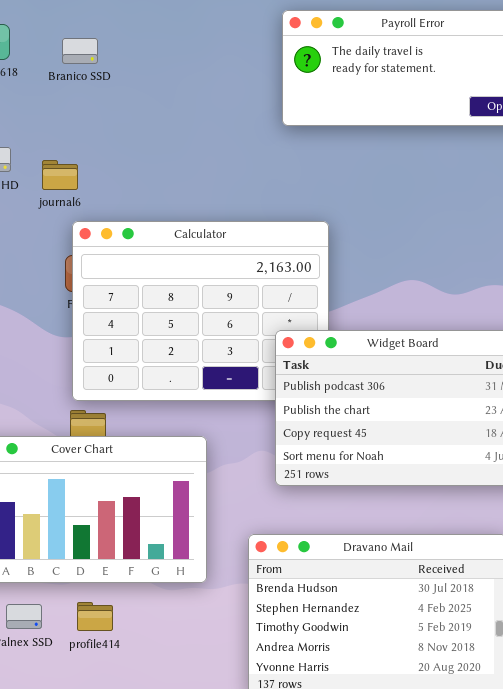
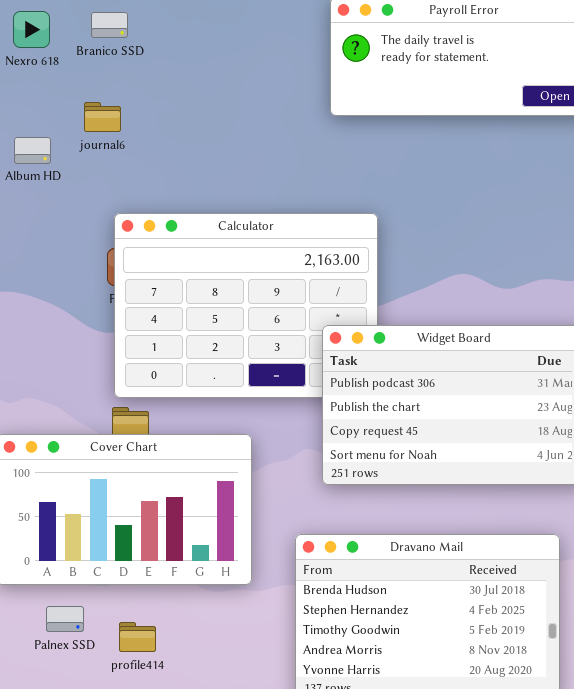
Branico SSD: [62,38,98,64] -> [91,12,128,38], moved
journal6: [42,160,78,190] -> [84,102,121,132], moved
profile414: [77,602,113,631] -> [119,622,156,652], moved

